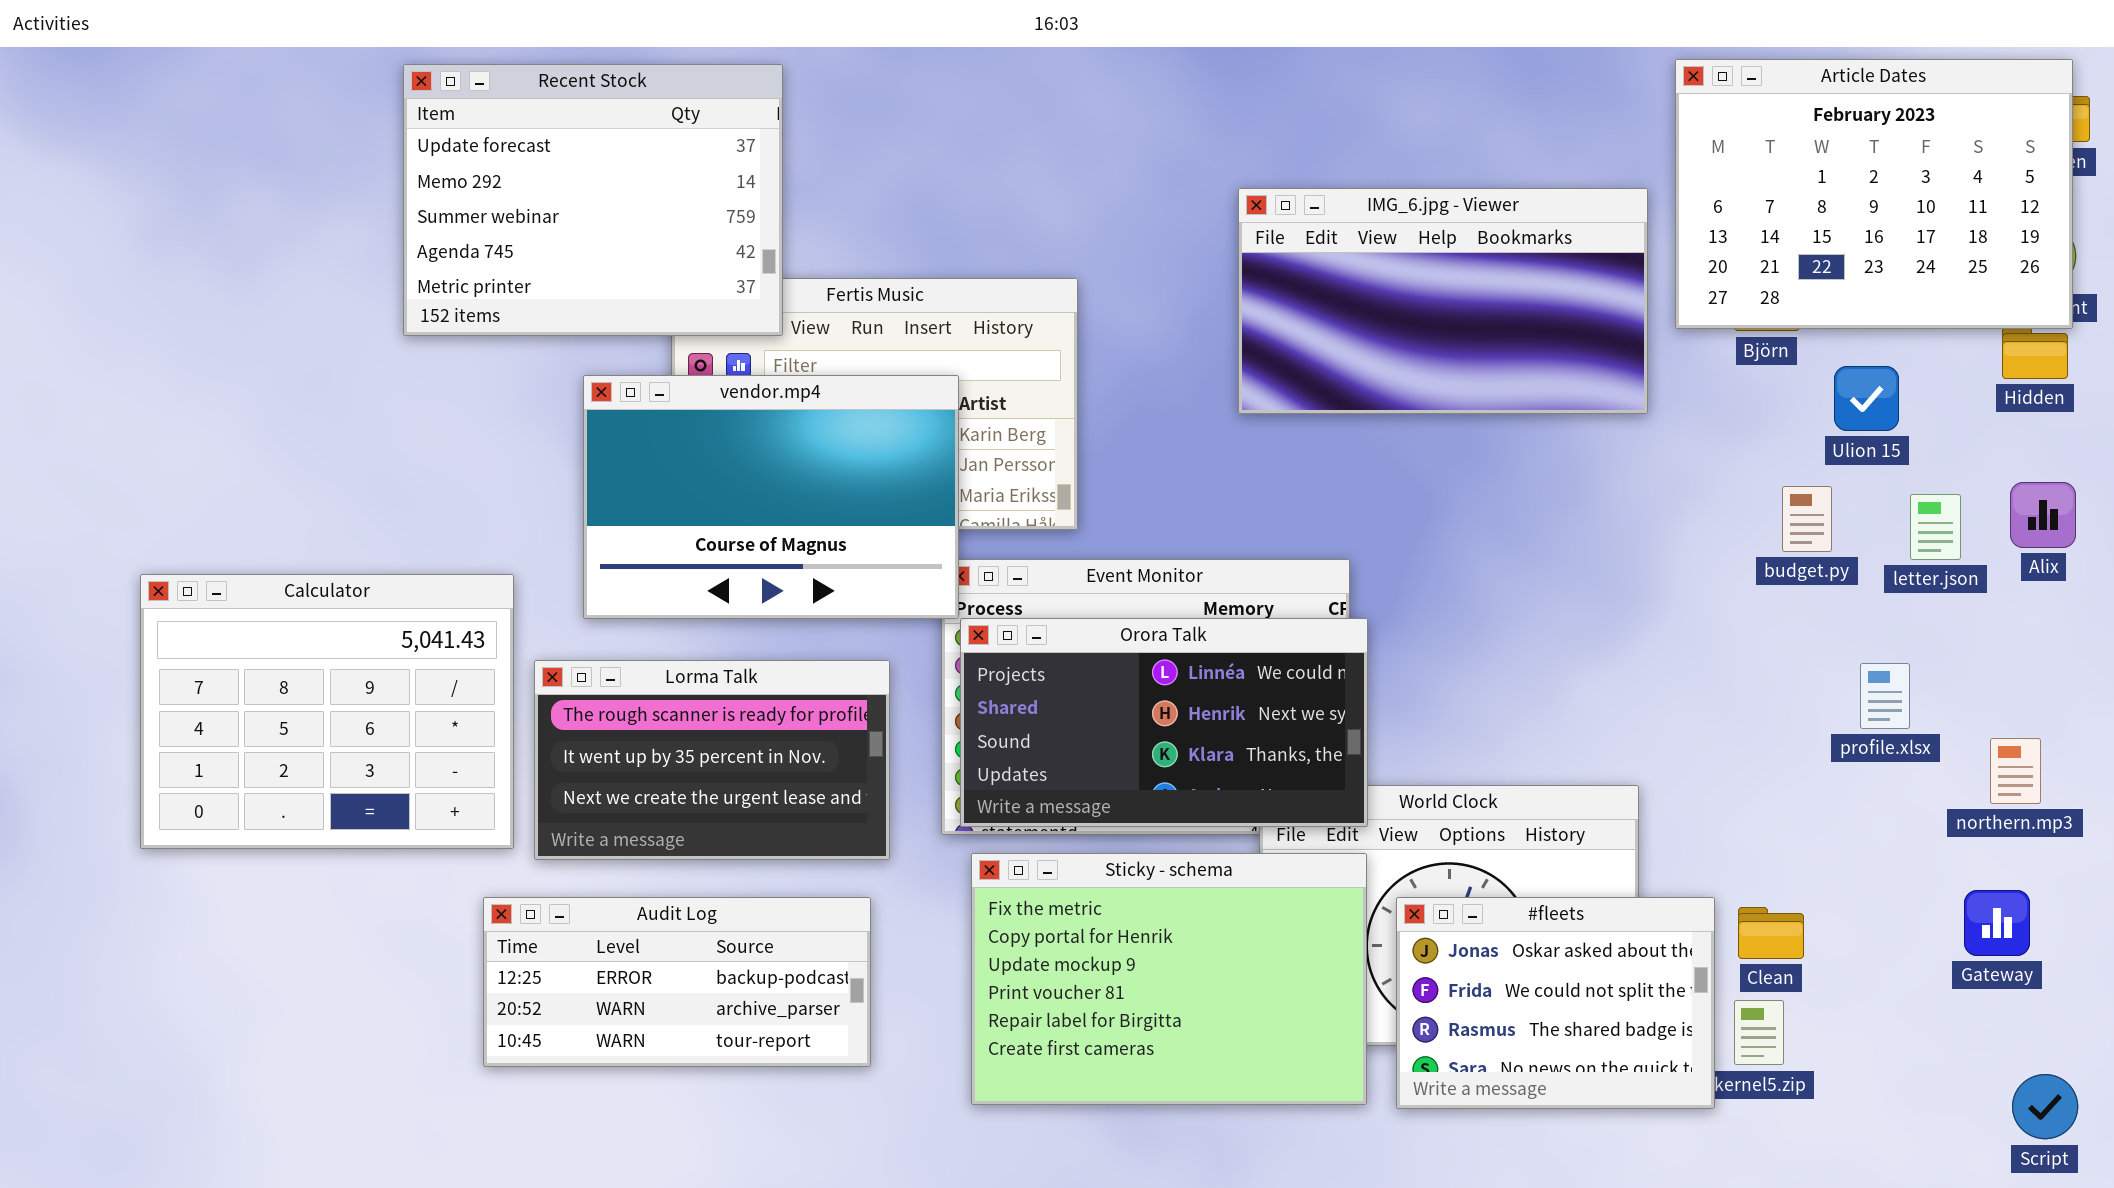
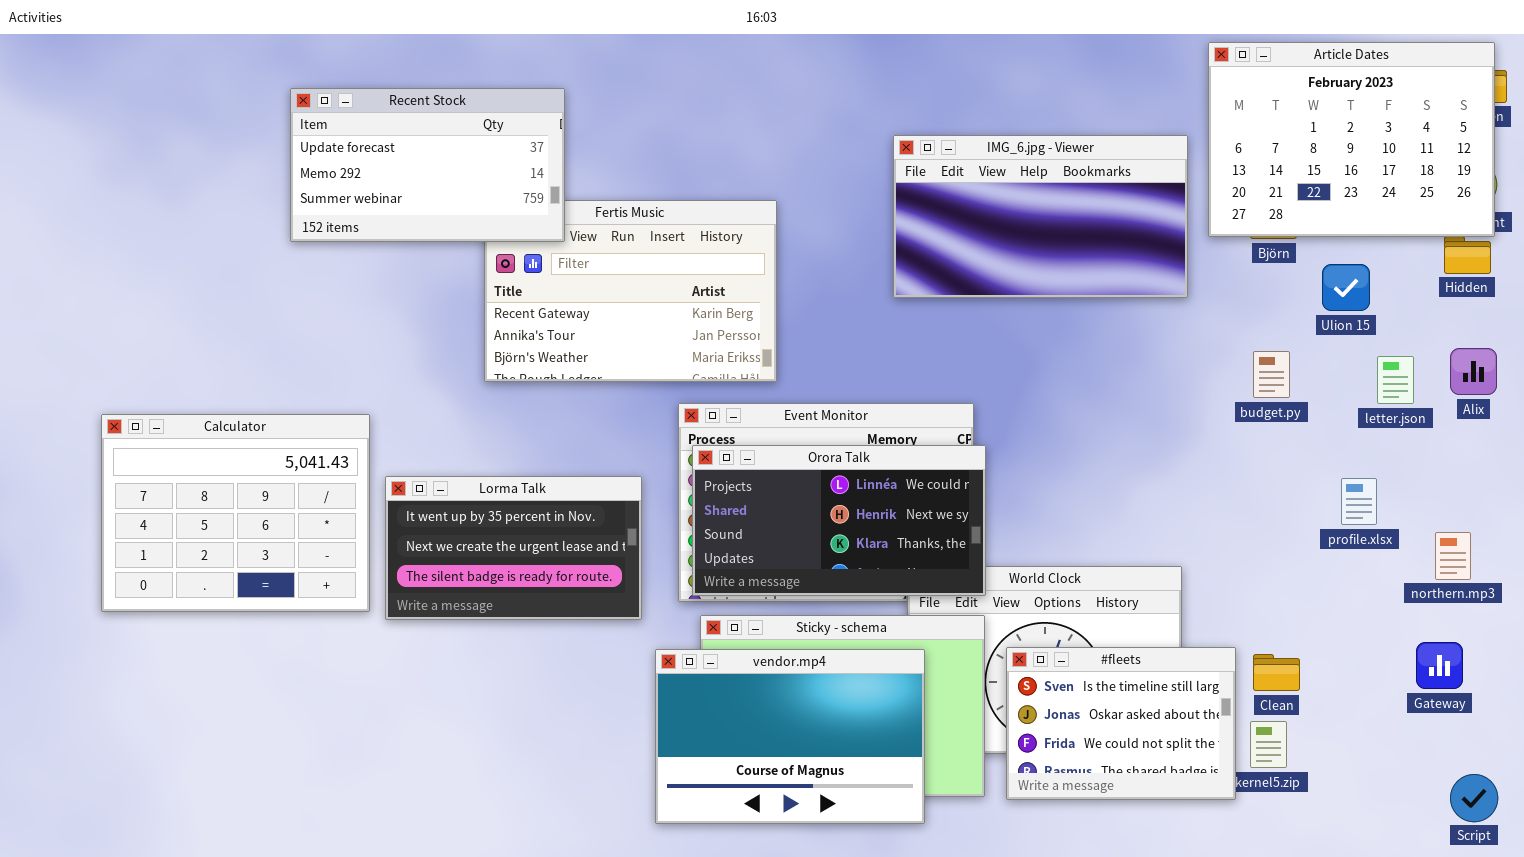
Recent Stock: [403,64,783,336] -> [290,88,565,242], resized
vendor.mp4: [583,375,959,619] -> [655,649,925,824], moved
budget.py: [1782,486,1832,552] -> [1253,351,1290,398], moved
Lorma Talk: [534,660,890,860] -> [385,476,642,620], scrolled down 1 row
Audit Log: [483,897,871,1067] -> none, closed
#fleets: [1396,897,1715,1109] -> [1006,647,1236,800], scrolled up 1 row

